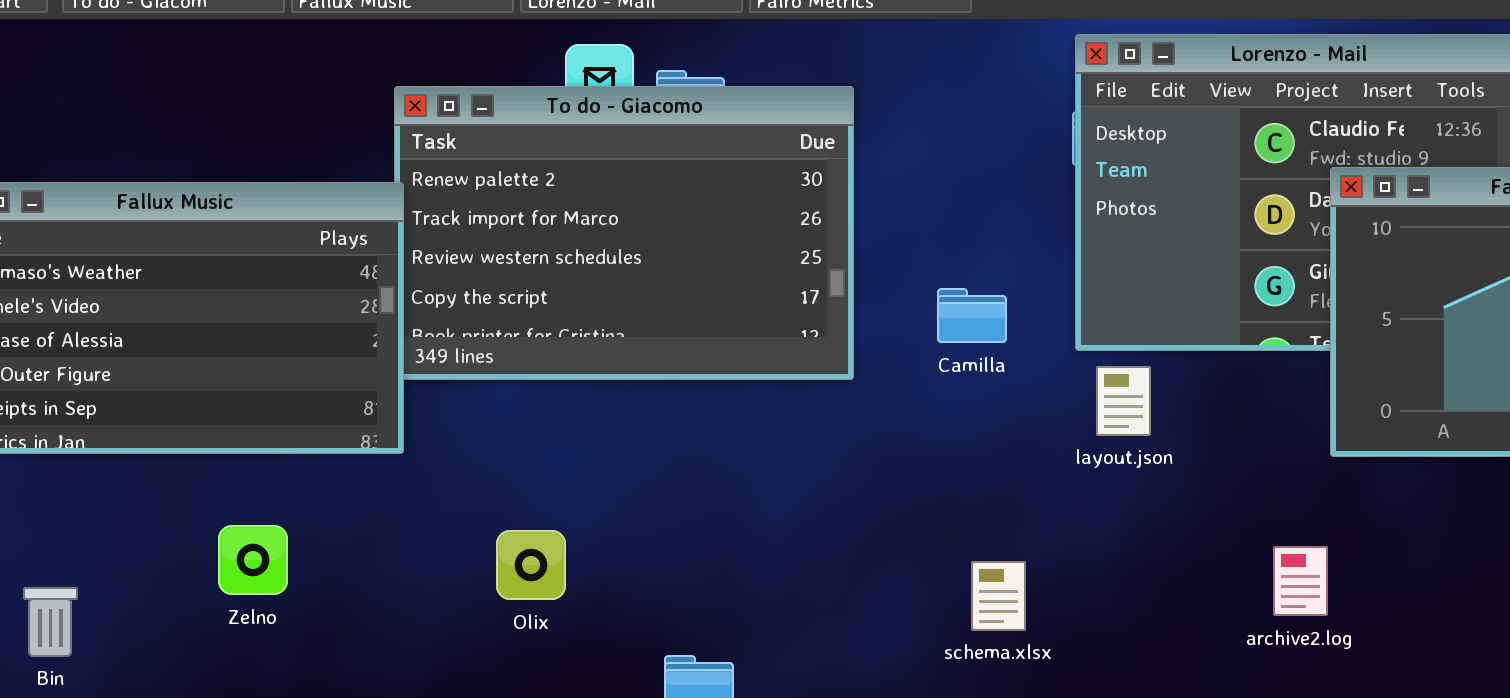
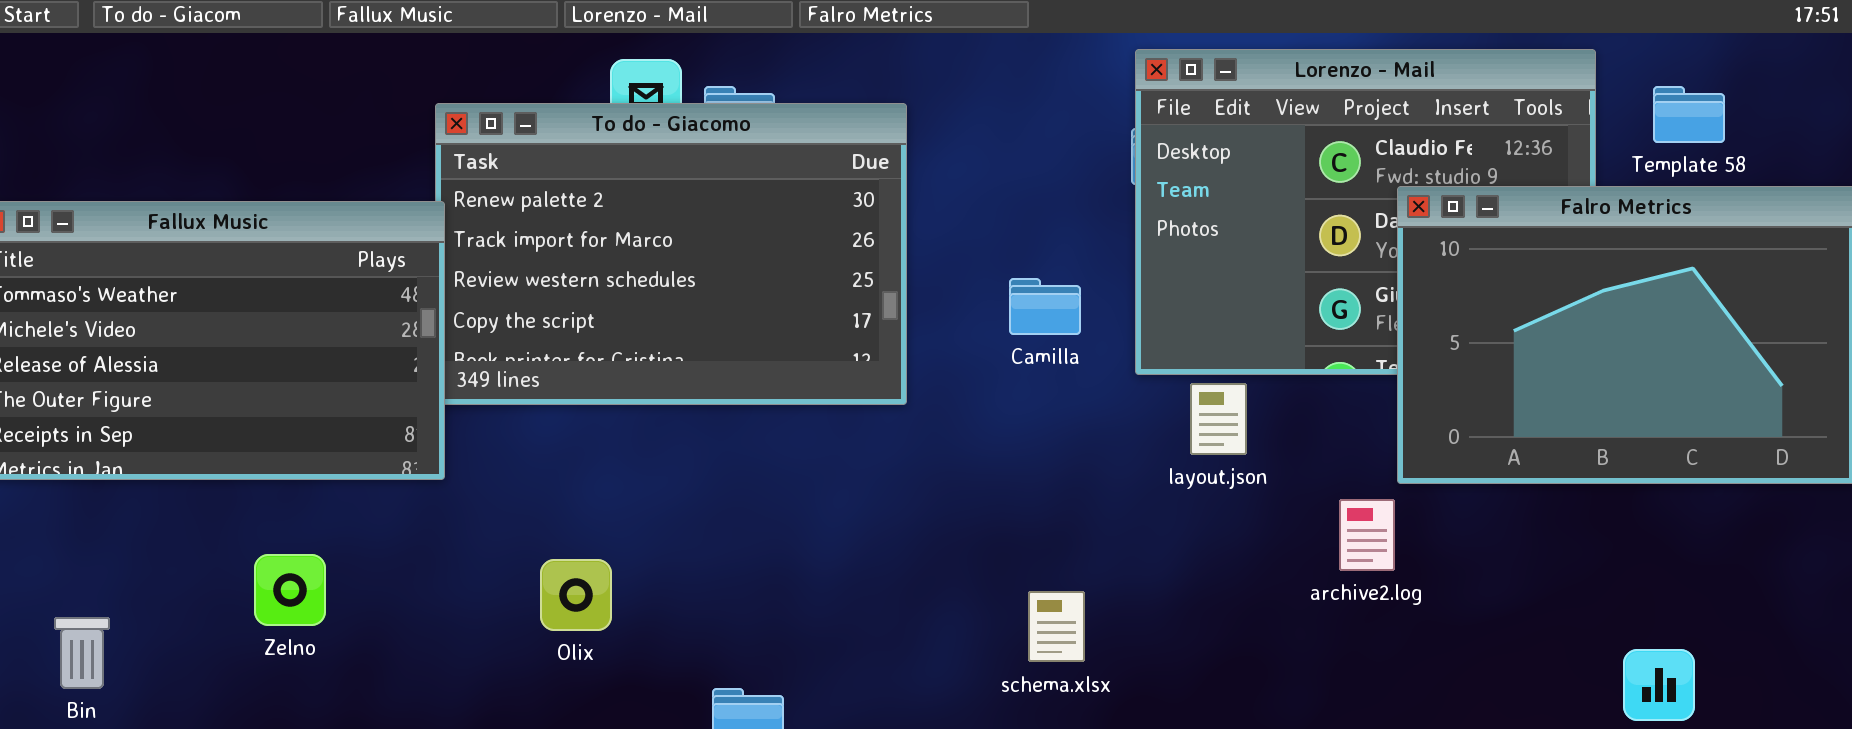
Camilla: [937,288,1007,343] -> [1009,278,1081,335], moved
layout.json: [1096,366,1151,436] -> [1190,383,1247,455], moved
archive2.log: [1273,546,1328,616] -> [1339,499,1395,571], moved

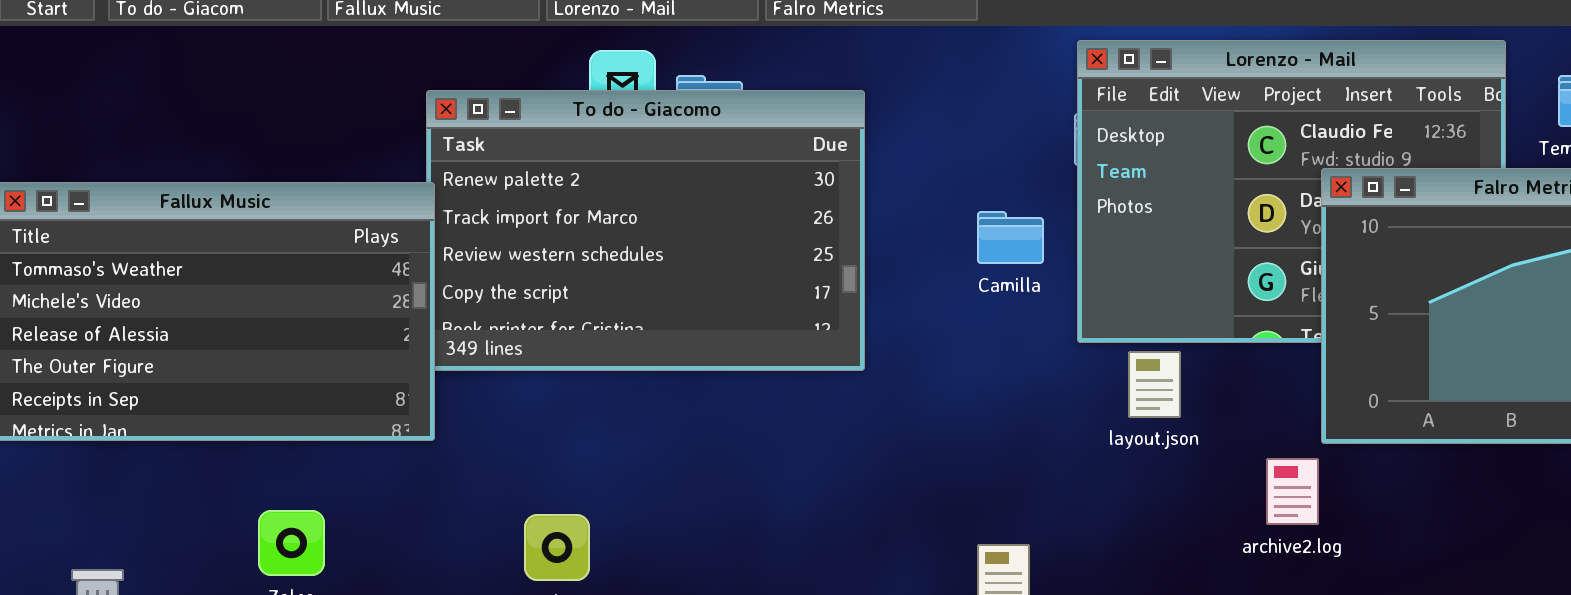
Camilla: [1009,278,1081,335] -> [977,211,1044,264], moved

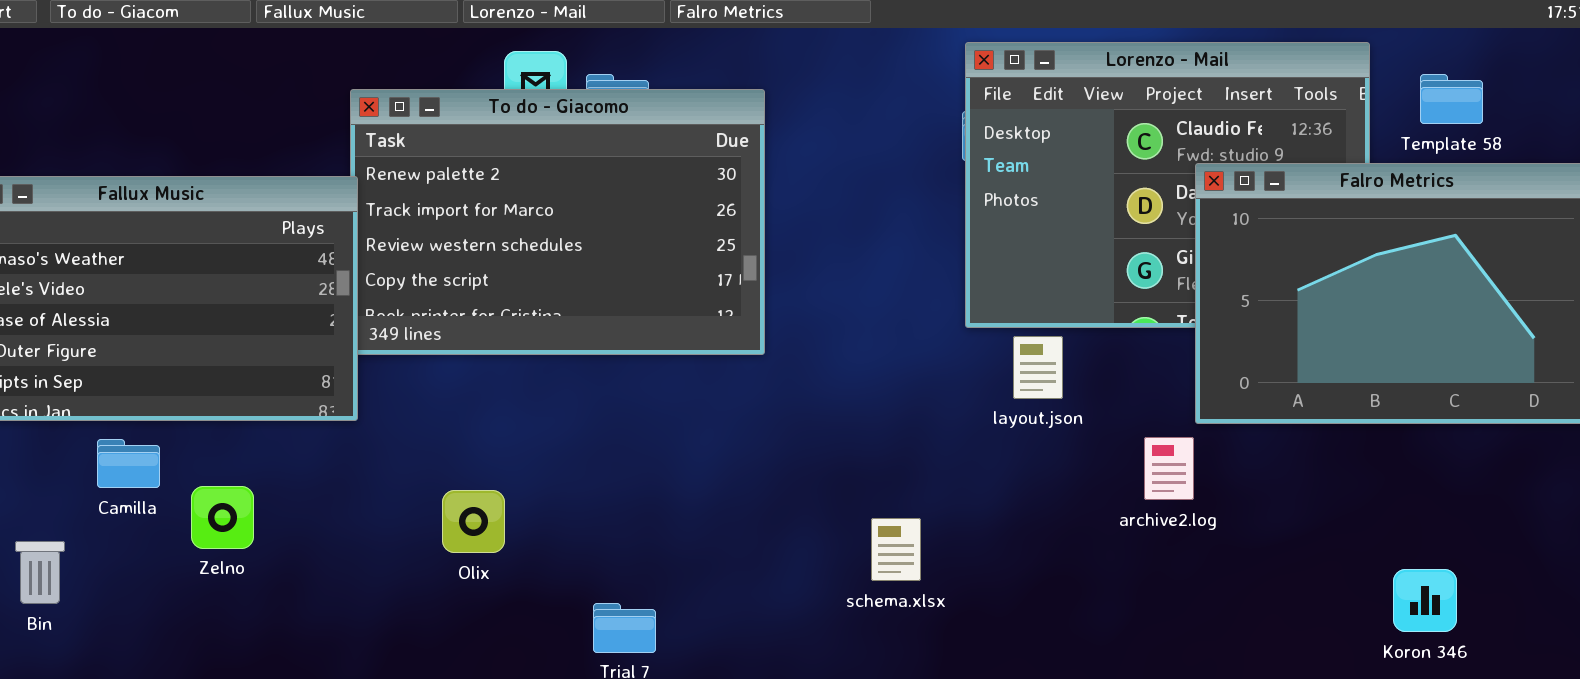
Camilla: [977,211,1044,264] -> [97,439,160,488], moved

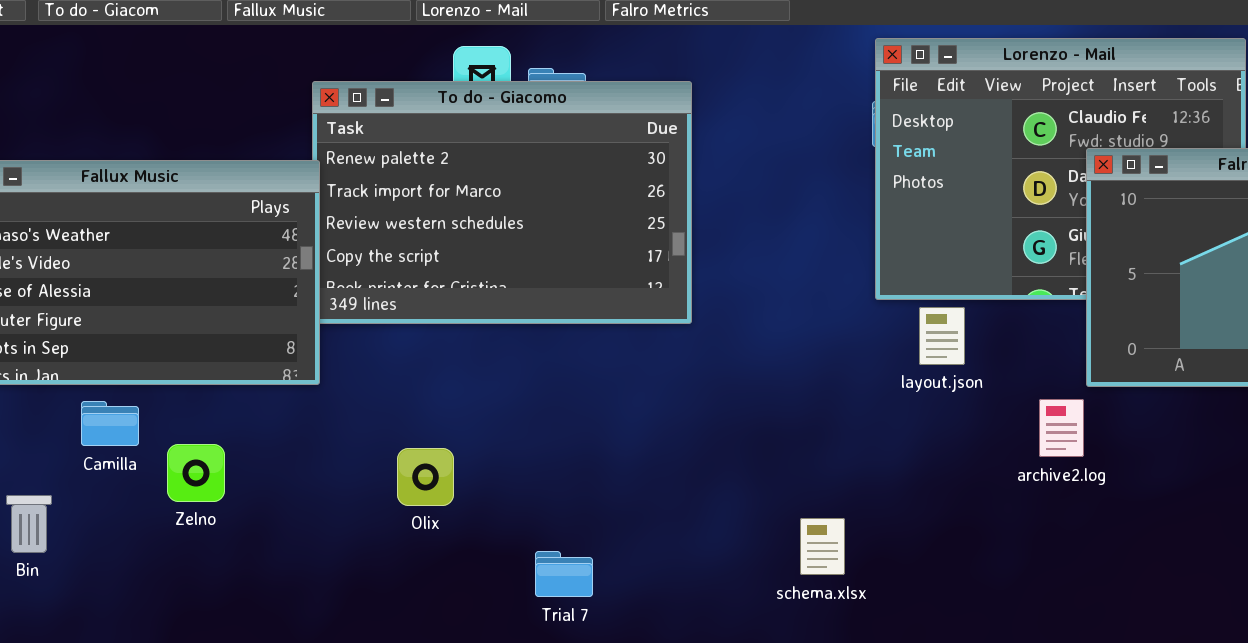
schema.xlsx: [871,518,921,581] -> [800,518,845,575], moved

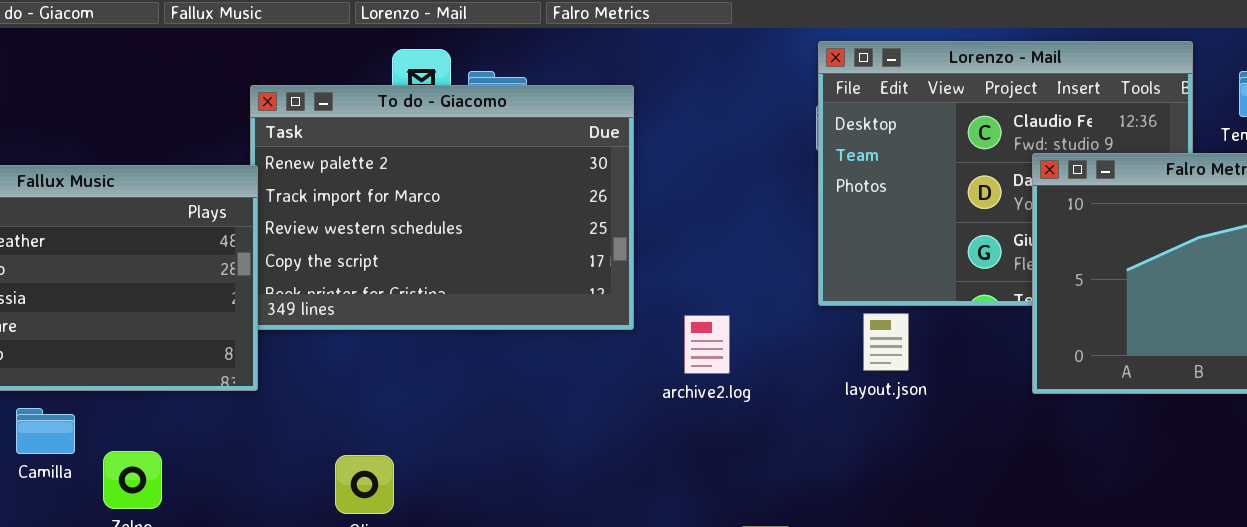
archive2.log: [1039,399,1084,457] -> [684,315,730,374], moved

